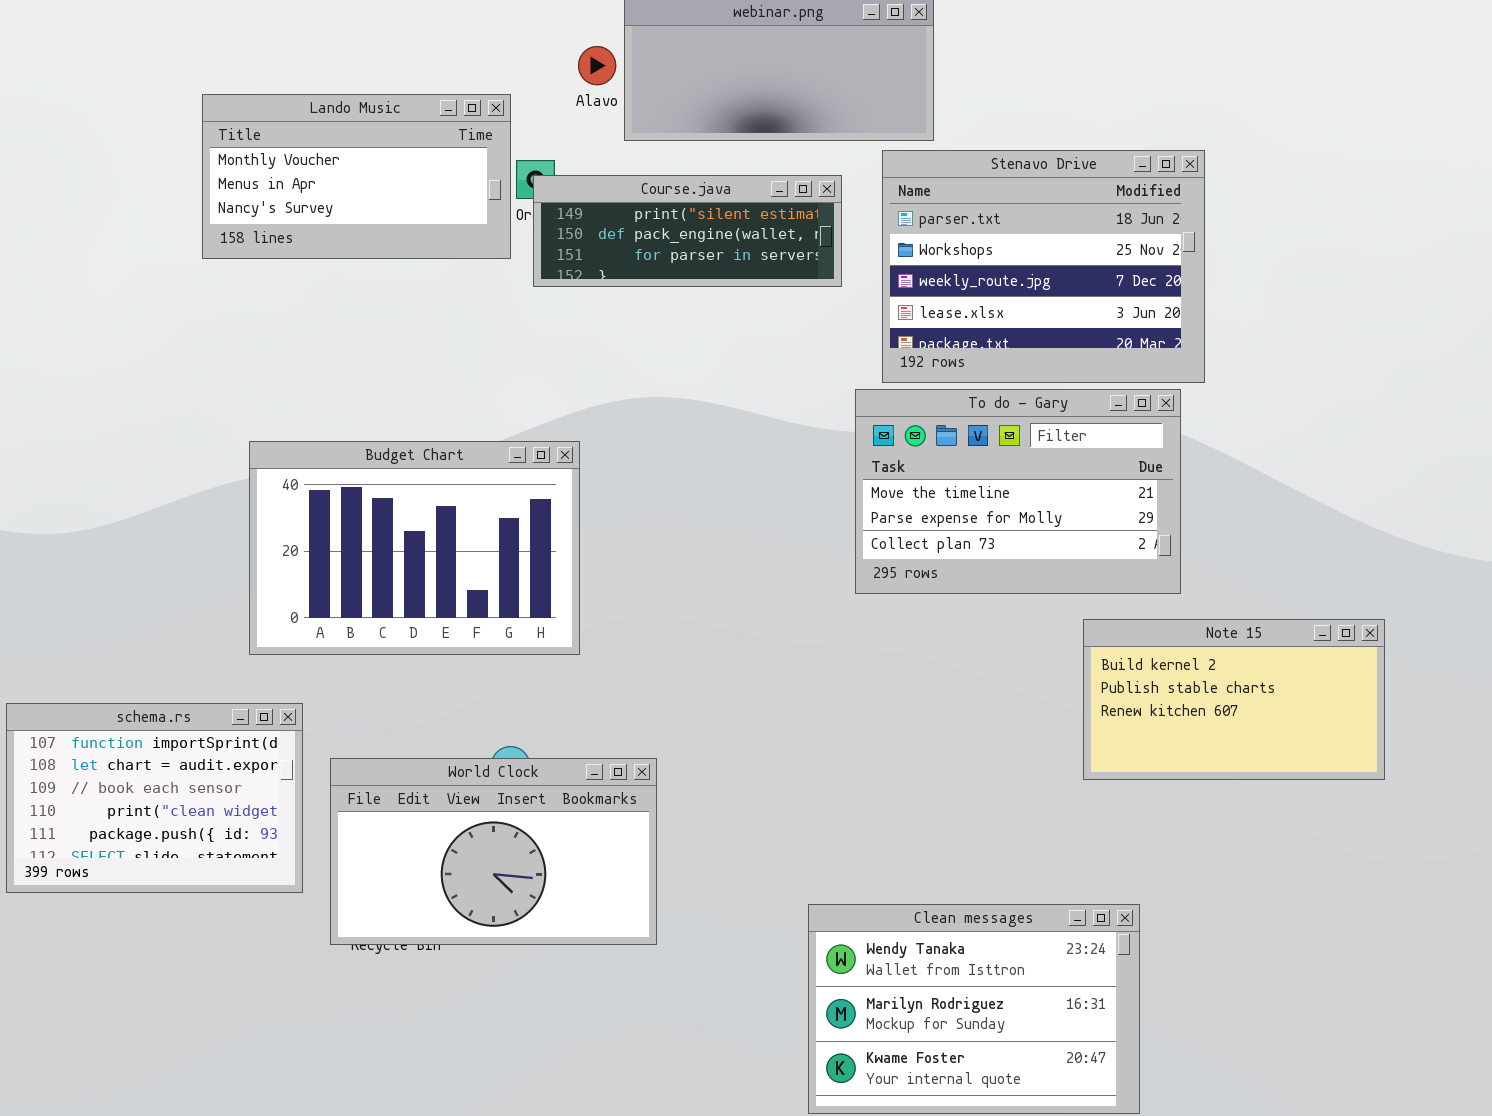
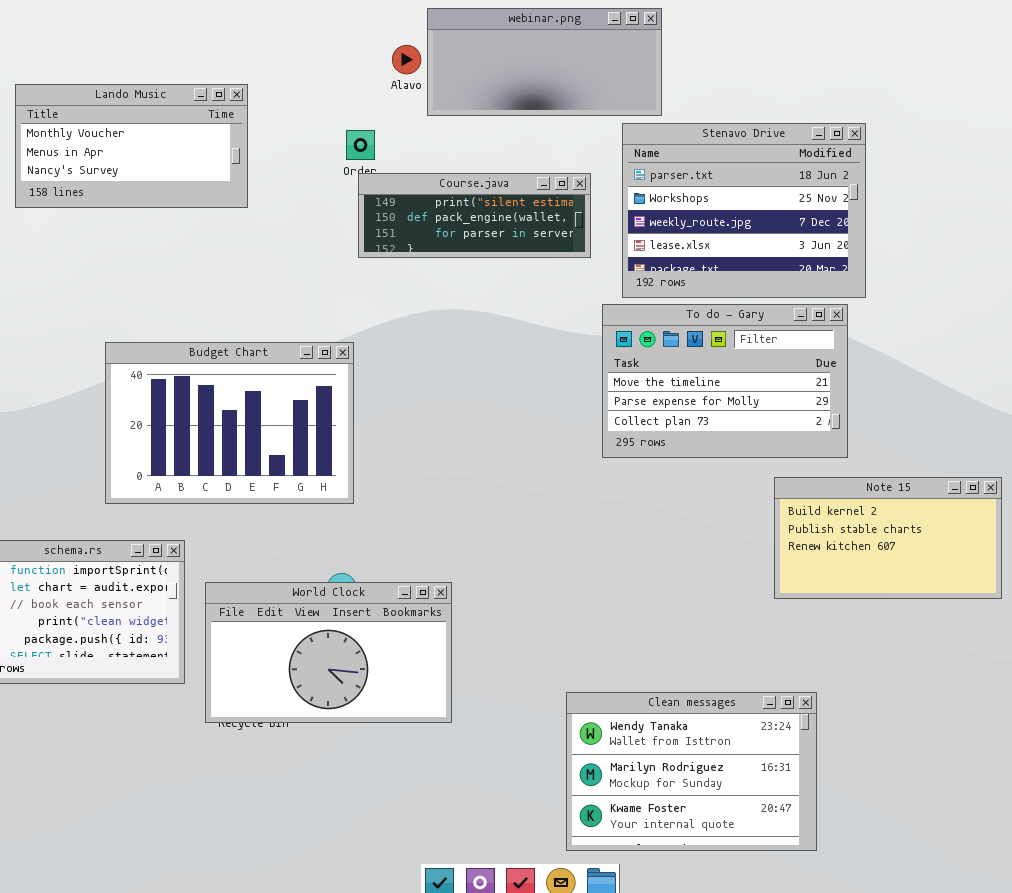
Lando Music: [202,94,511,259] -> [15,84,248,208], moved
Course.java: [533,175,842,287] -> [358,173,591,258], moved
Budget Chart: [249,441,580,655] -> [105,342,354,504], moved

